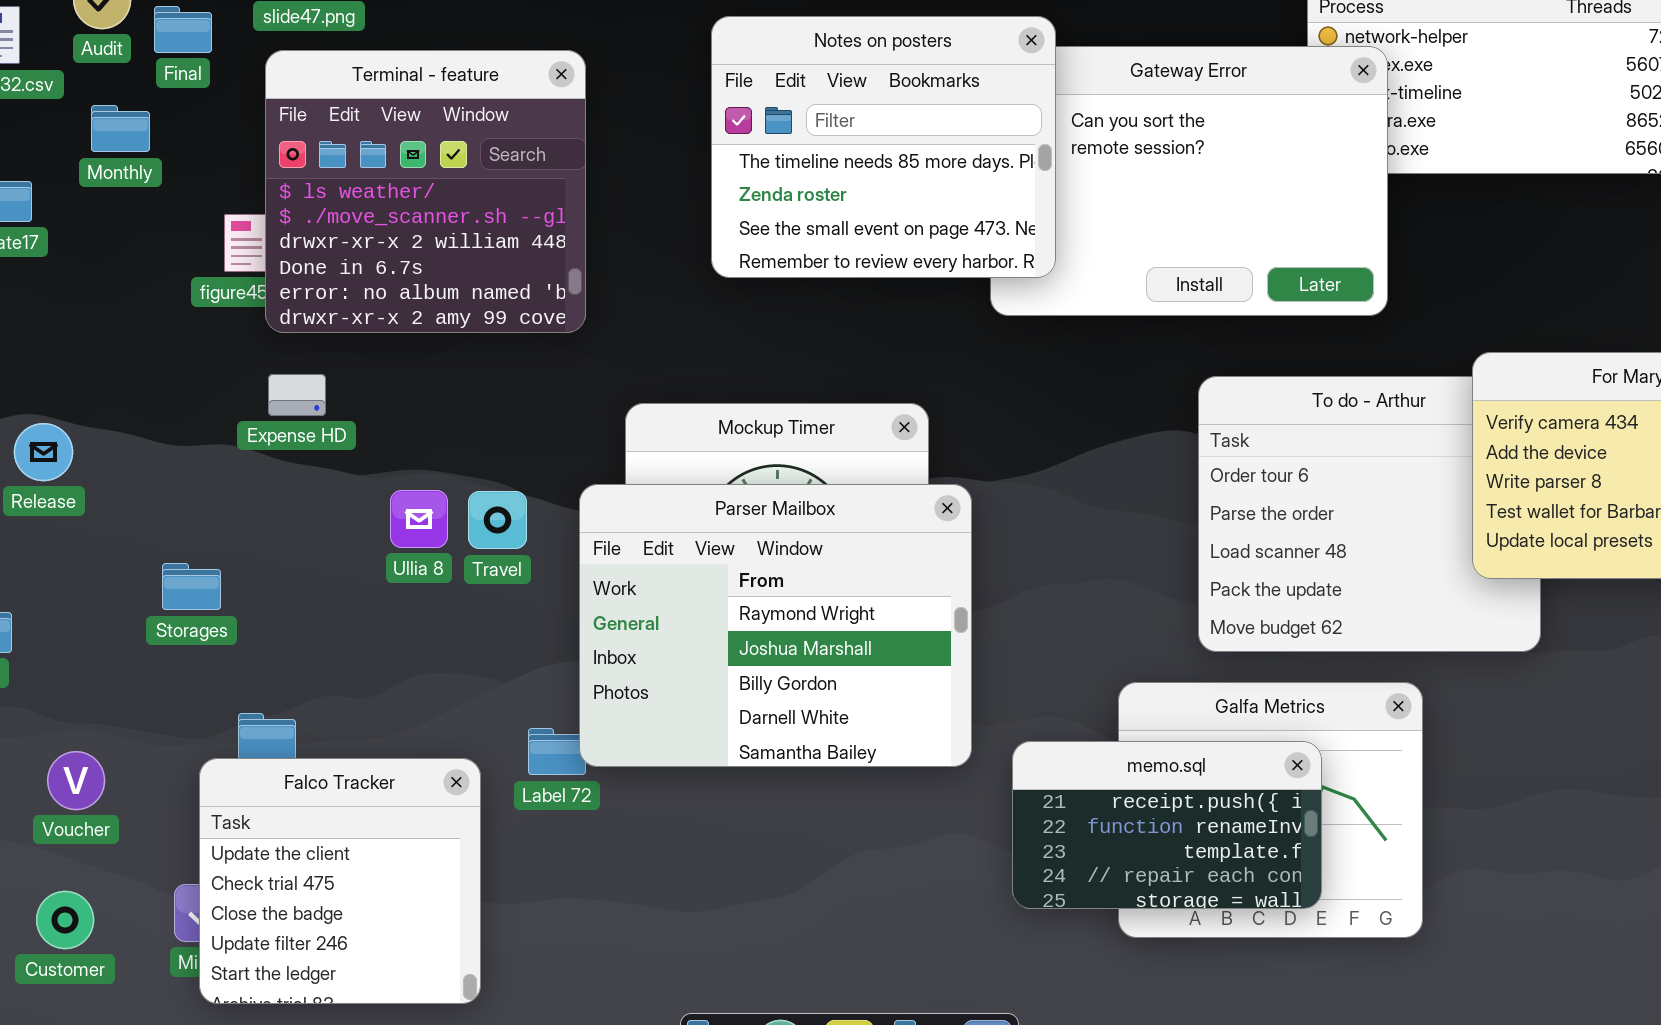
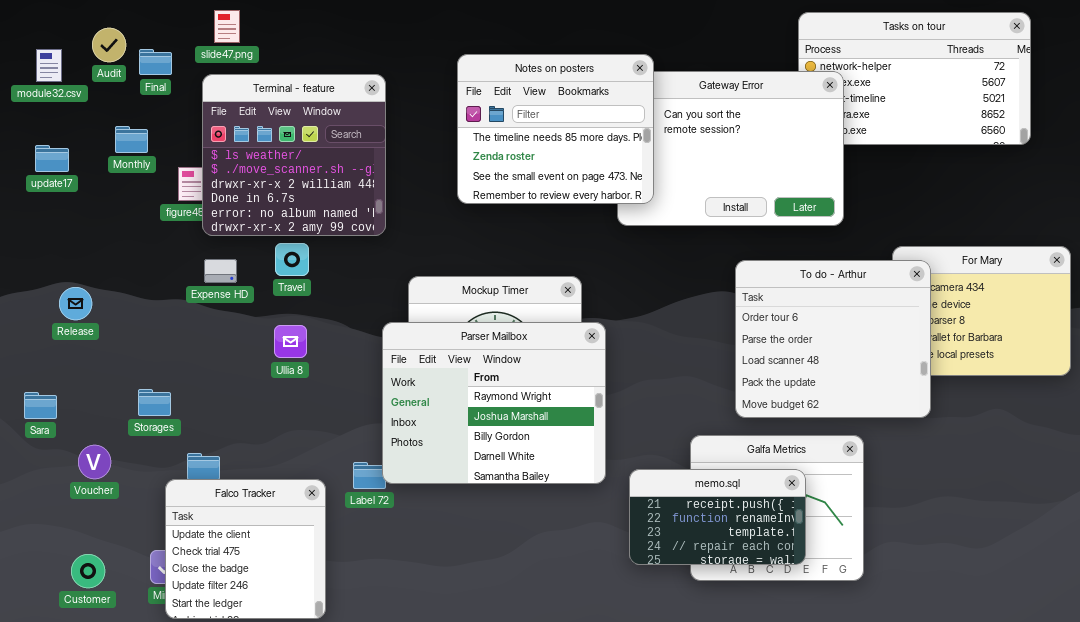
Monthly: [91,105,150,152] -> [115,126,148,153], moved
To do - Arthur: [1198,376,1541,652] -> [735,260,931,418], raised
Travel: [468,491,527,549] -> [275,243,309,276], moved
Storages: [162,563,221,610] -> [138,389,171,416], moved
Voucher: [47,751,105,810] -> [78,445,111,479], moved

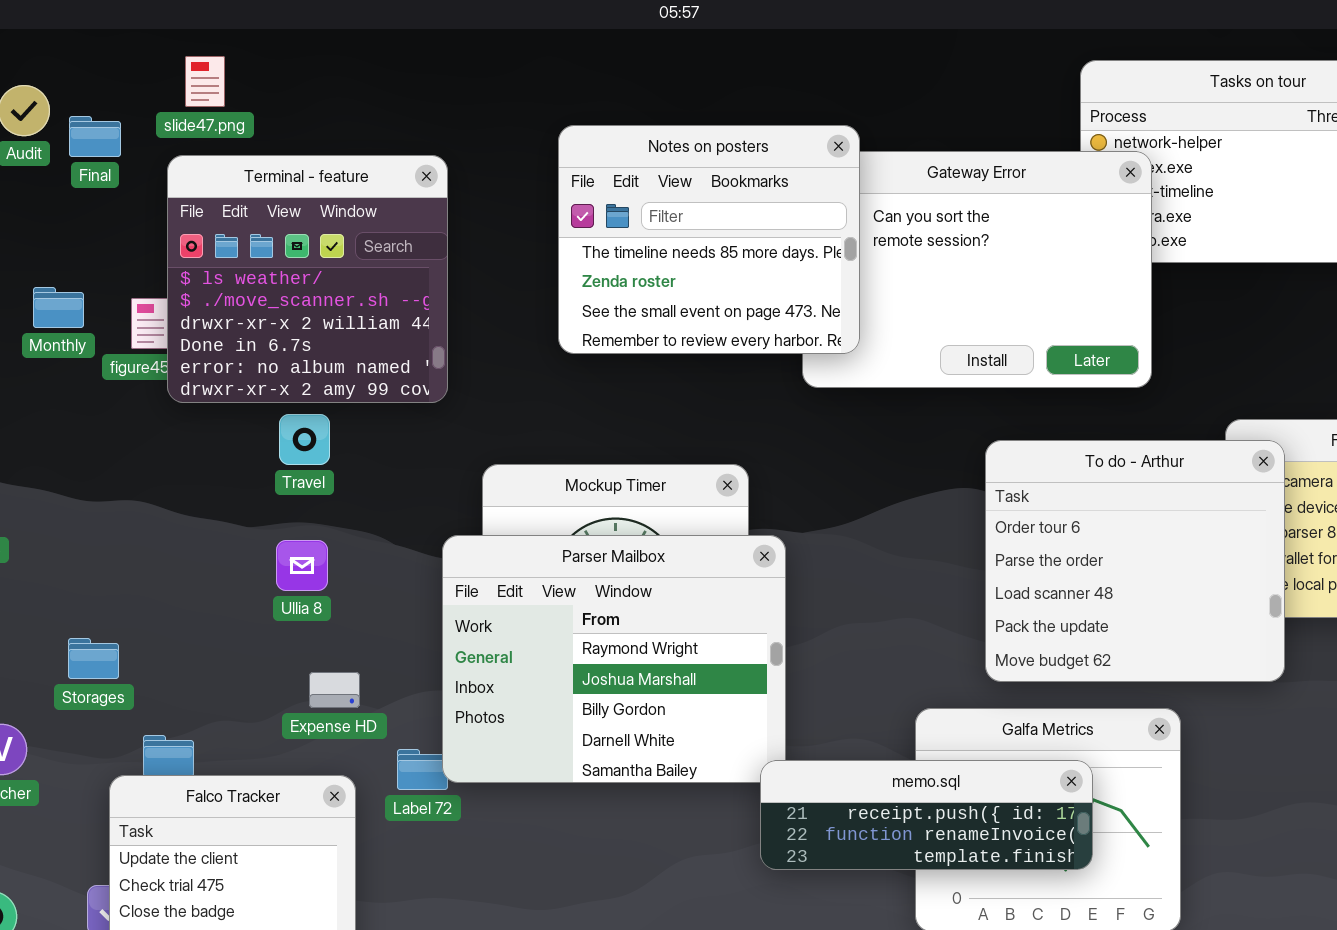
Monthly: [115,126,148,153] -> [33,287,84,328], moved
Expense HD: [204,259,237,283] -> [309,672,360,708], moved
memo.sql: [629,469,806,565] -> [760,760,1093,870], resized

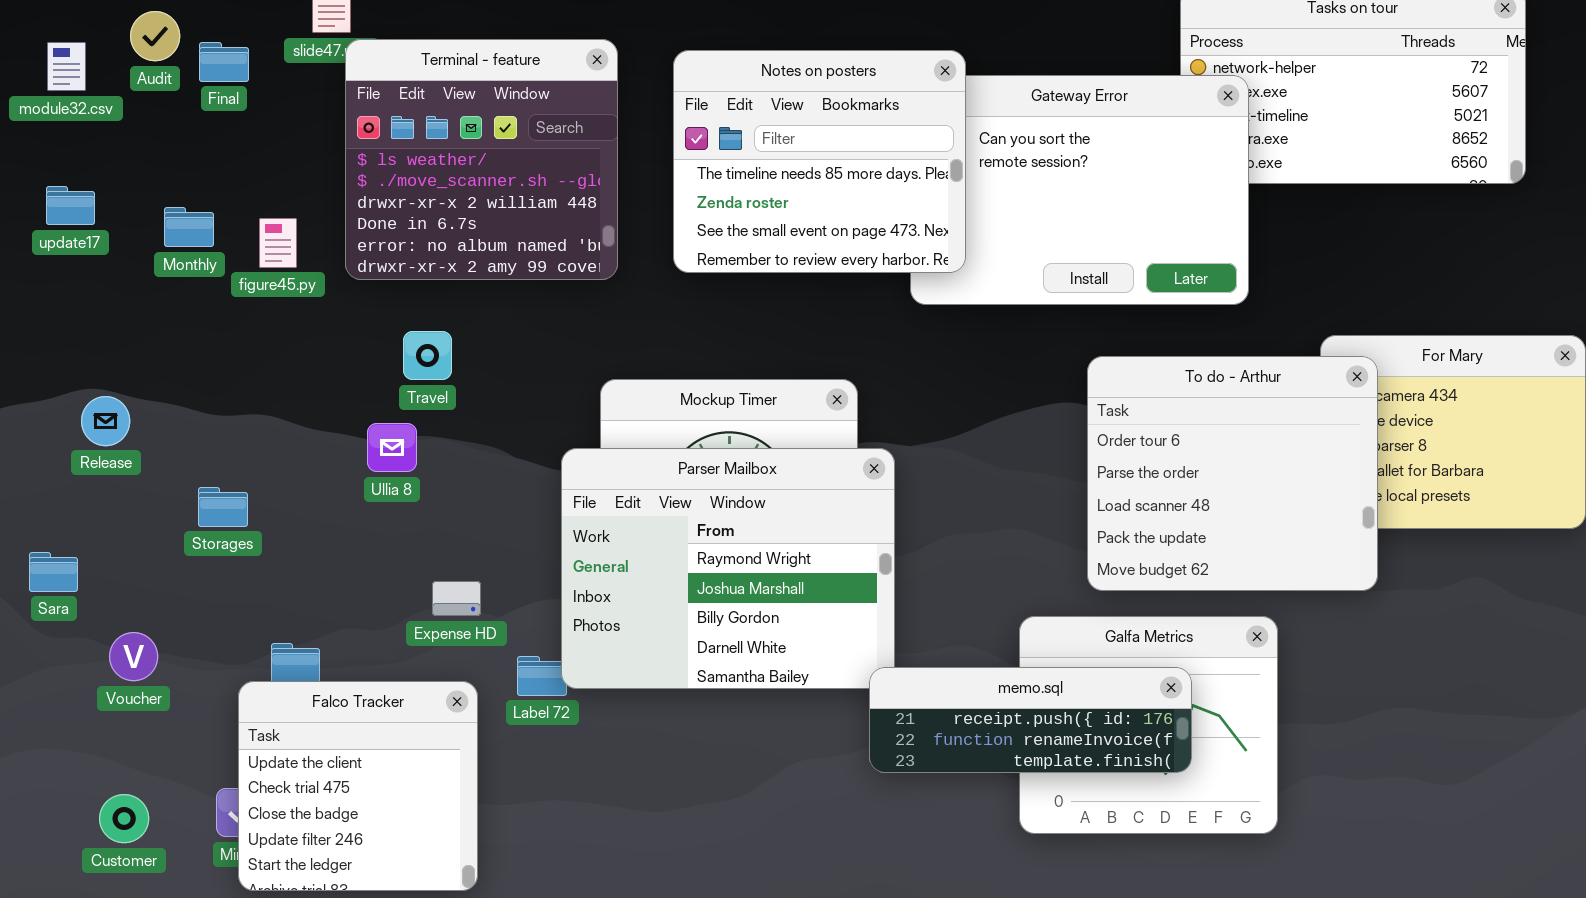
Terminal - feature: [167,155,448,403] -> [345,39,618,280], moved
Ullia 8: [276,540,328,591] -> [367,423,417,472], moved
Storages: [68,638,119,679] -> [198,487,248,527], moved

